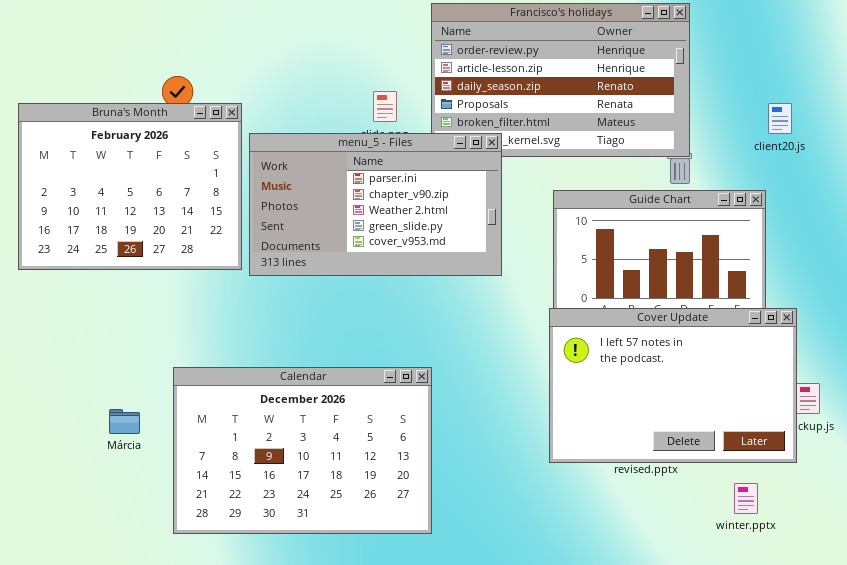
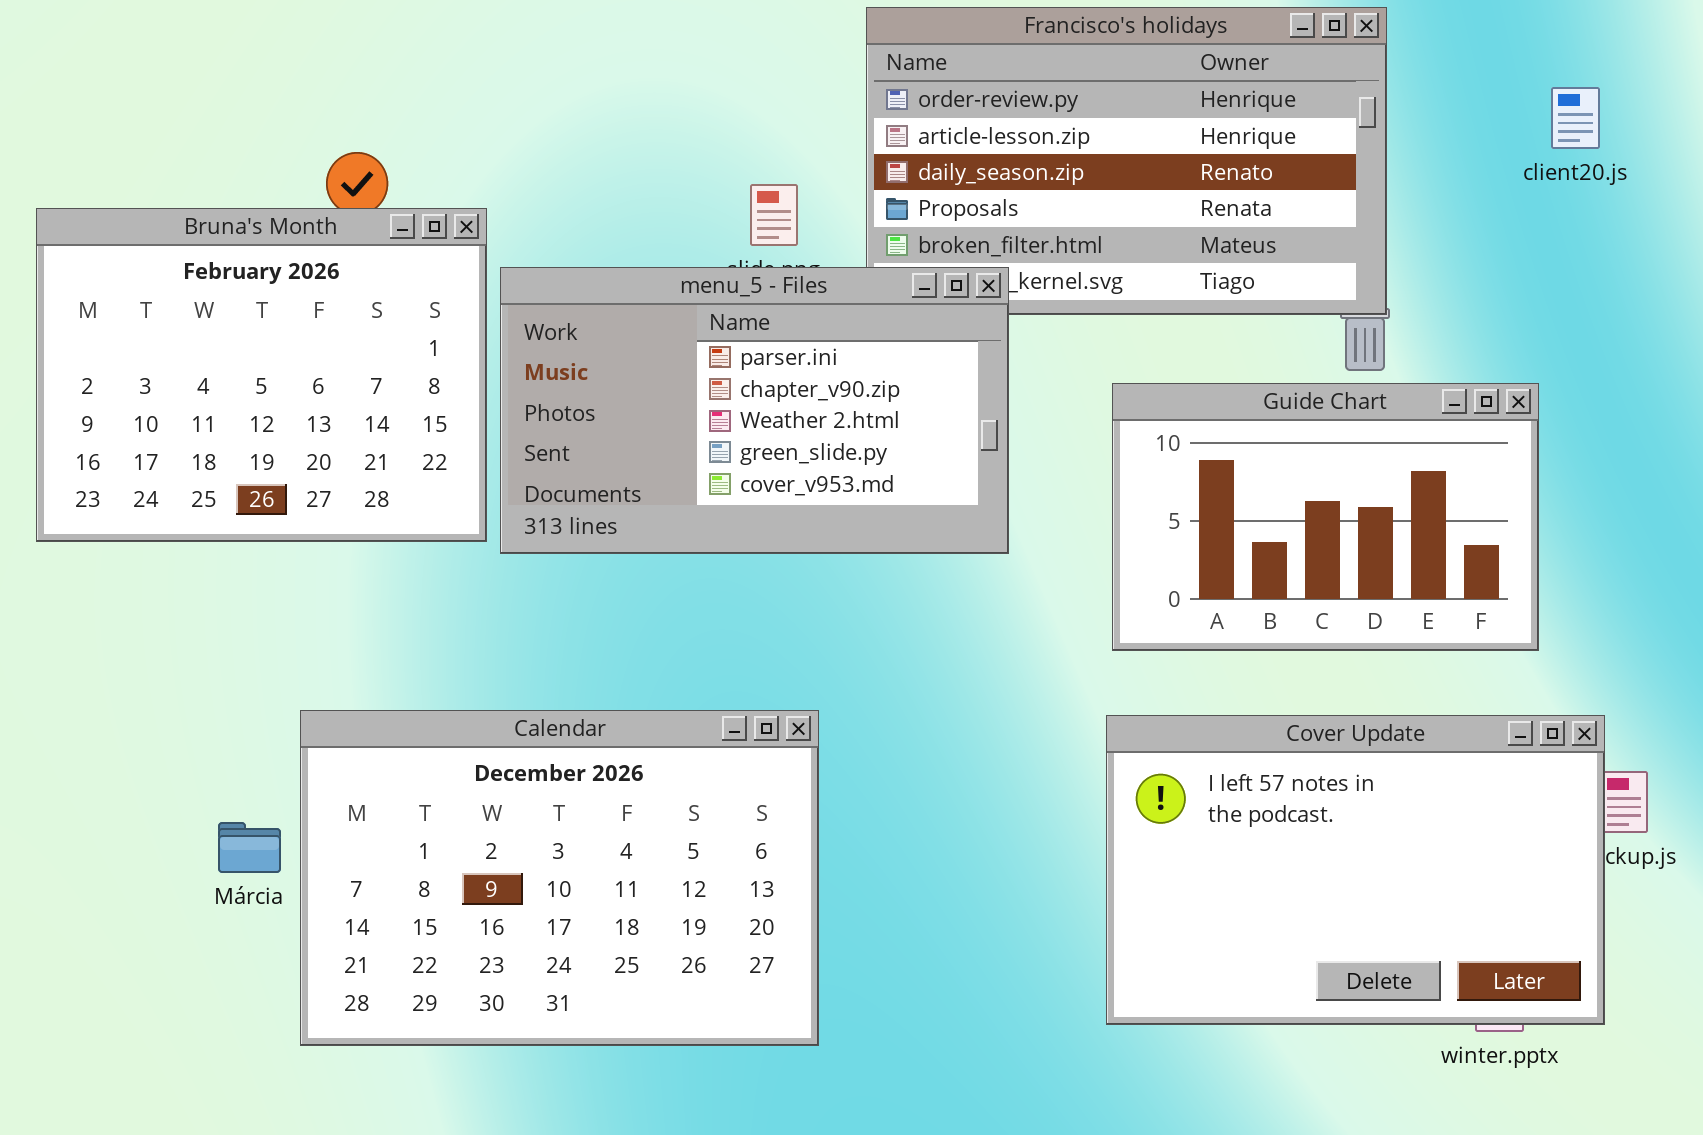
client20.js: [768,103,792,134] -> [1551,87,1600,149], moved
Cover Update: [549,308,797,463] -> [1106,715,1605,1025], moved
Calendar: [173,367,432,534] -> [300,710,819,1046], moved

